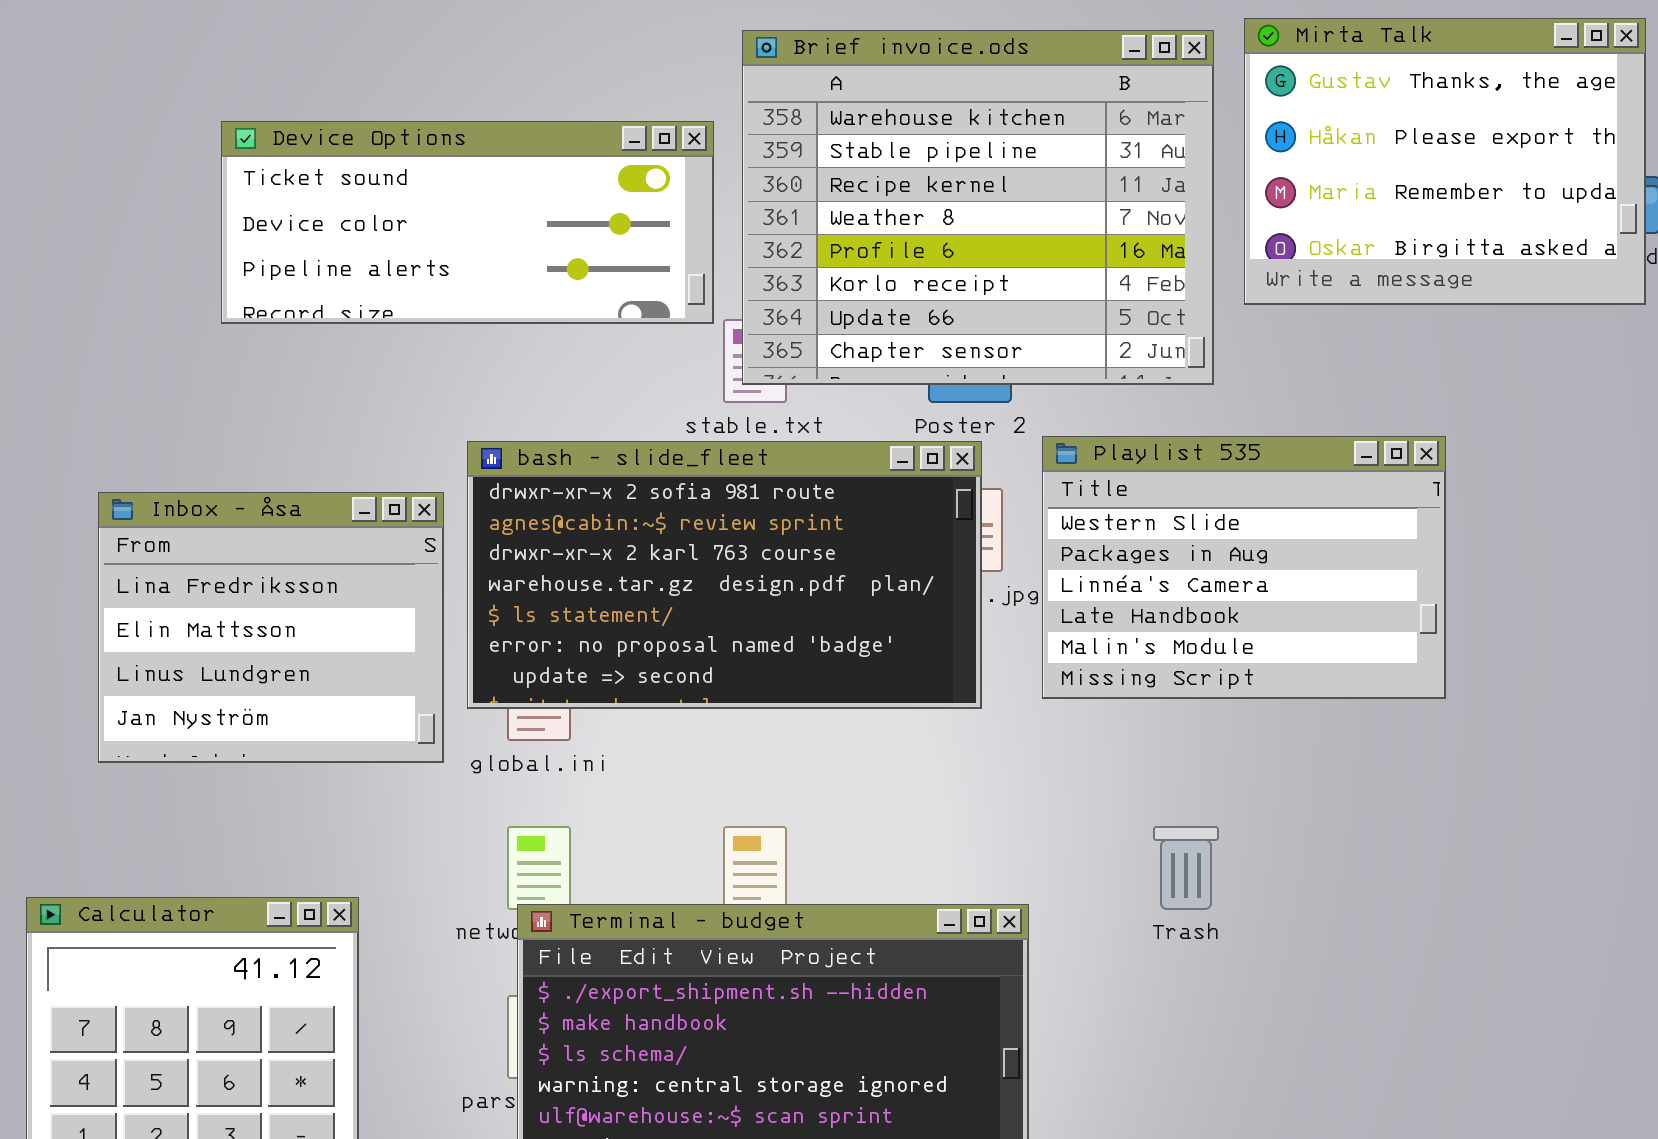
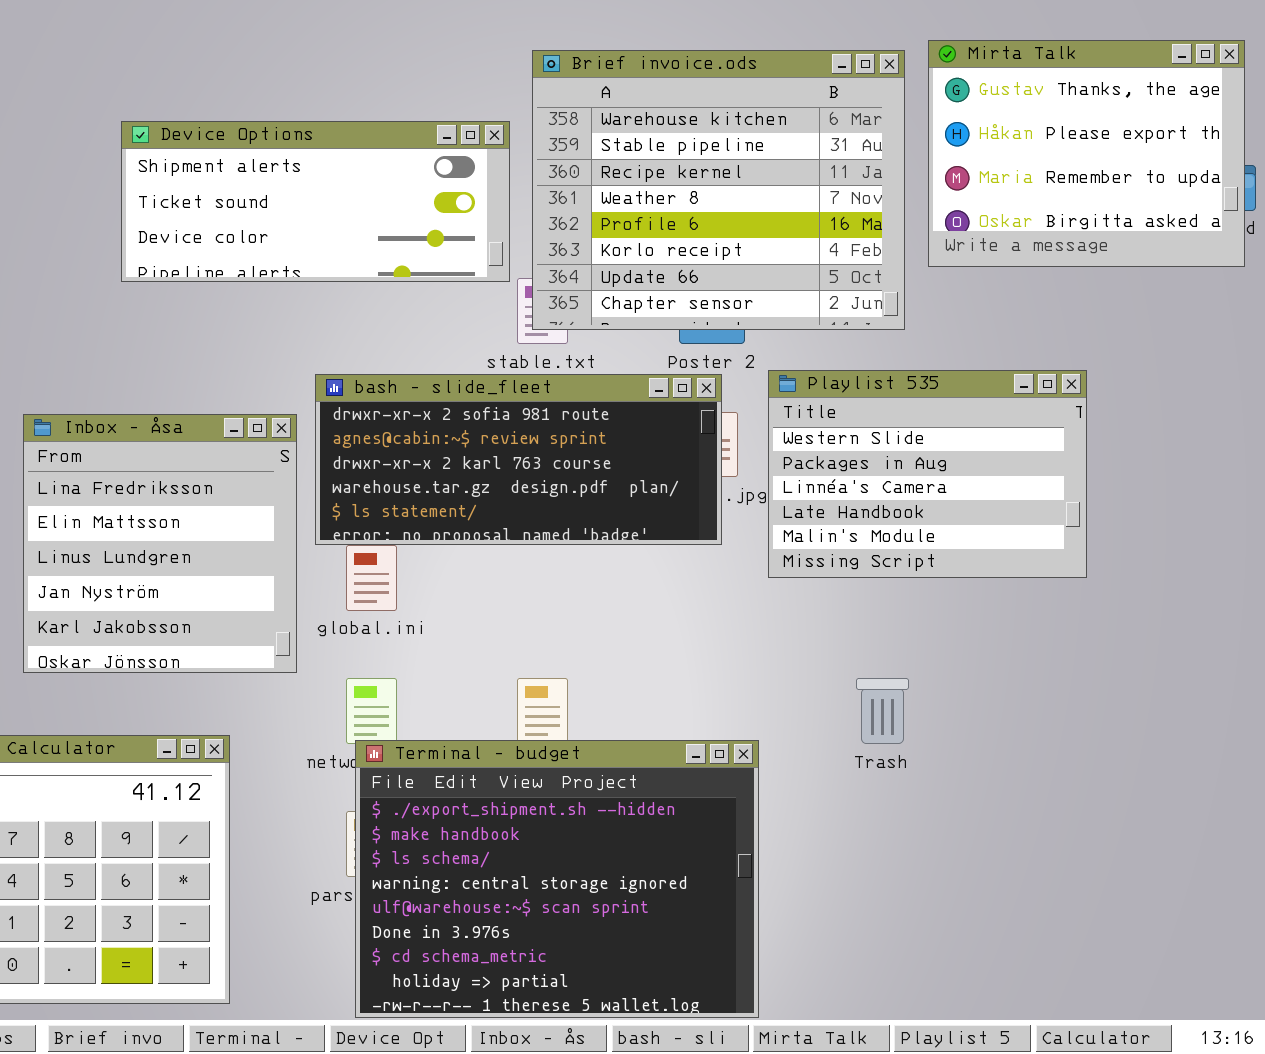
Device Options: [221,121,714,324] -> [121,121,510,282], scrolled up 1 row
bash - slide_fleet: [467,441,982,709] -> [315,374,722,545], resized
Inbox - Åsa: [98,492,444,763] -> [23,414,297,673], resized

